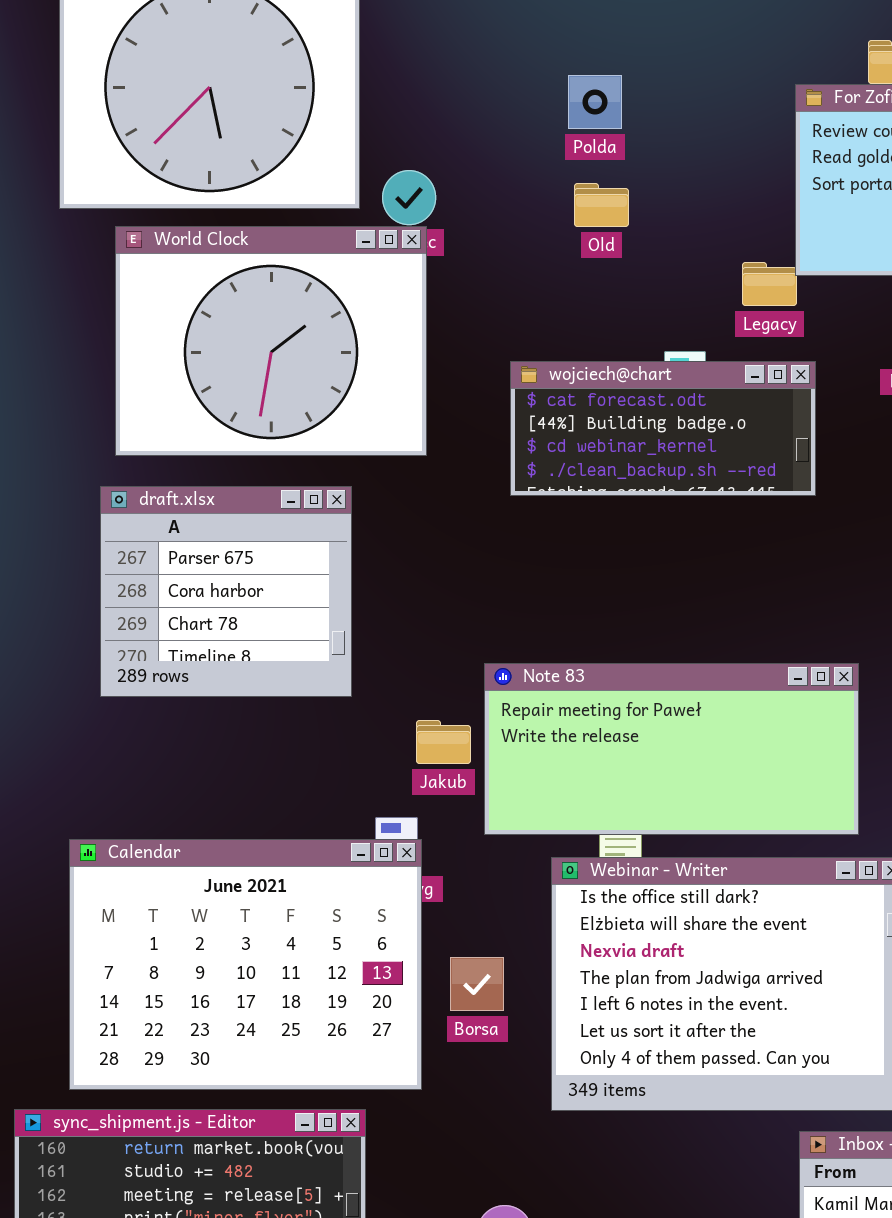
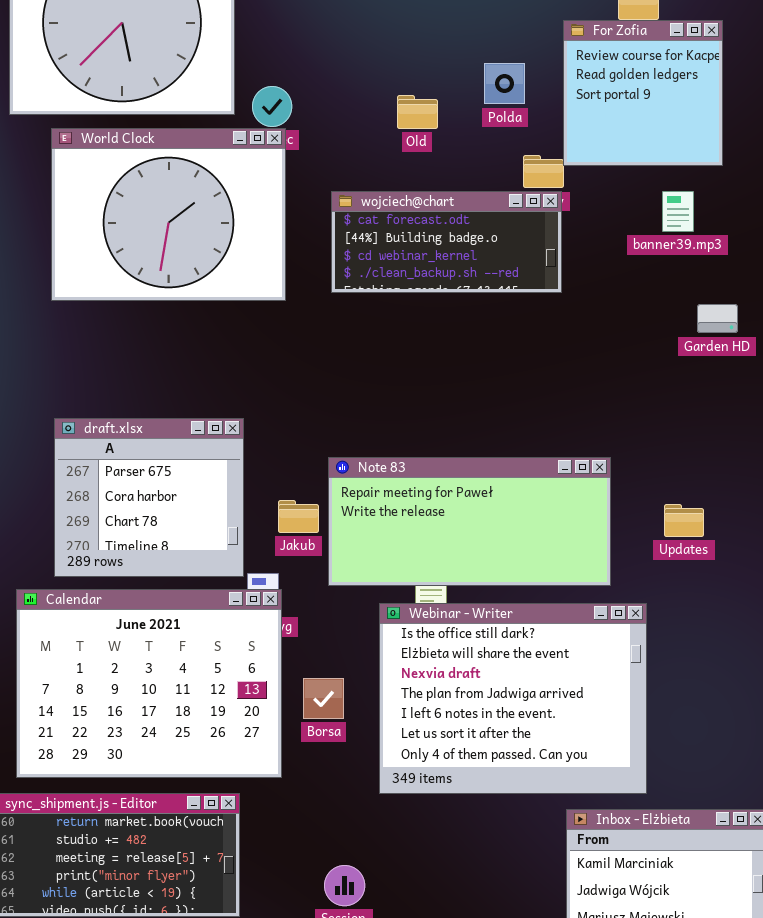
Polda: [568,75,622,129] -> [484,63,525,104], moved
wojciech@chart: [510,361,816,496] -> [331,191,562,293], moved
draft.xlsx: [100,486,352,697] -> [54,418,244,577], moved

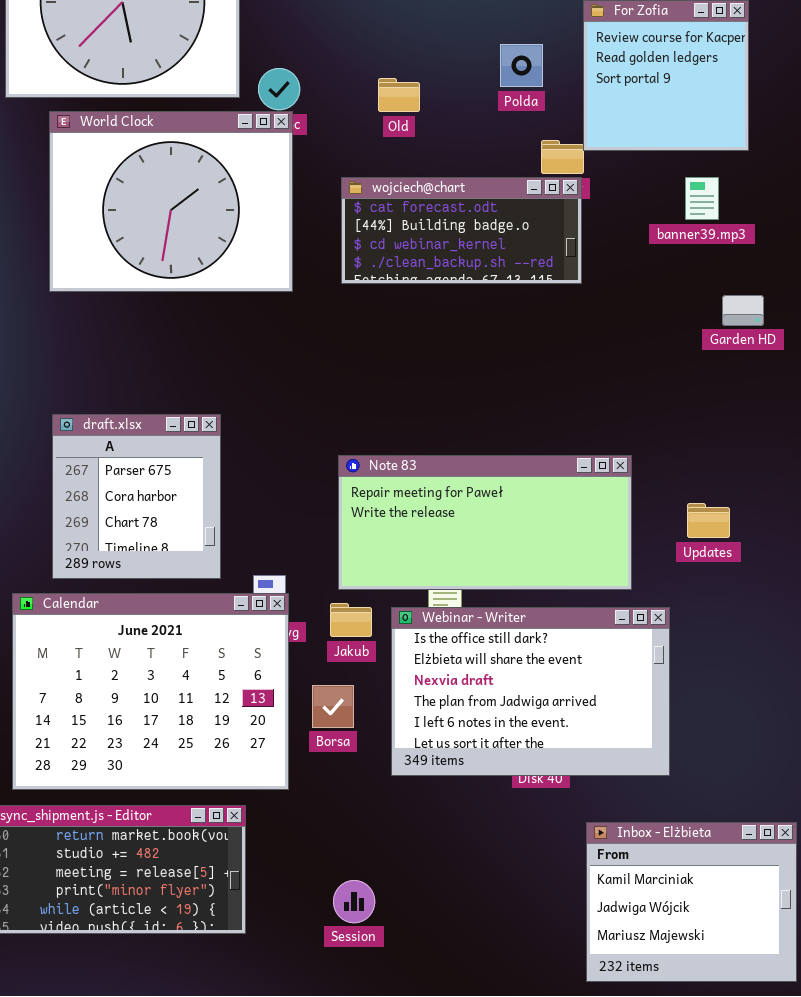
Old: [397,95,438,129] -> [378,78,420,112], moved
draft.xlsx: [54,418,244,577] -> [52,414,221,579], resized
Jakub: [278,500,319,533] -> [330,603,372,637], moved
Webinar - Writer: [379,603,647,794] -> [391,607,670,776], resized

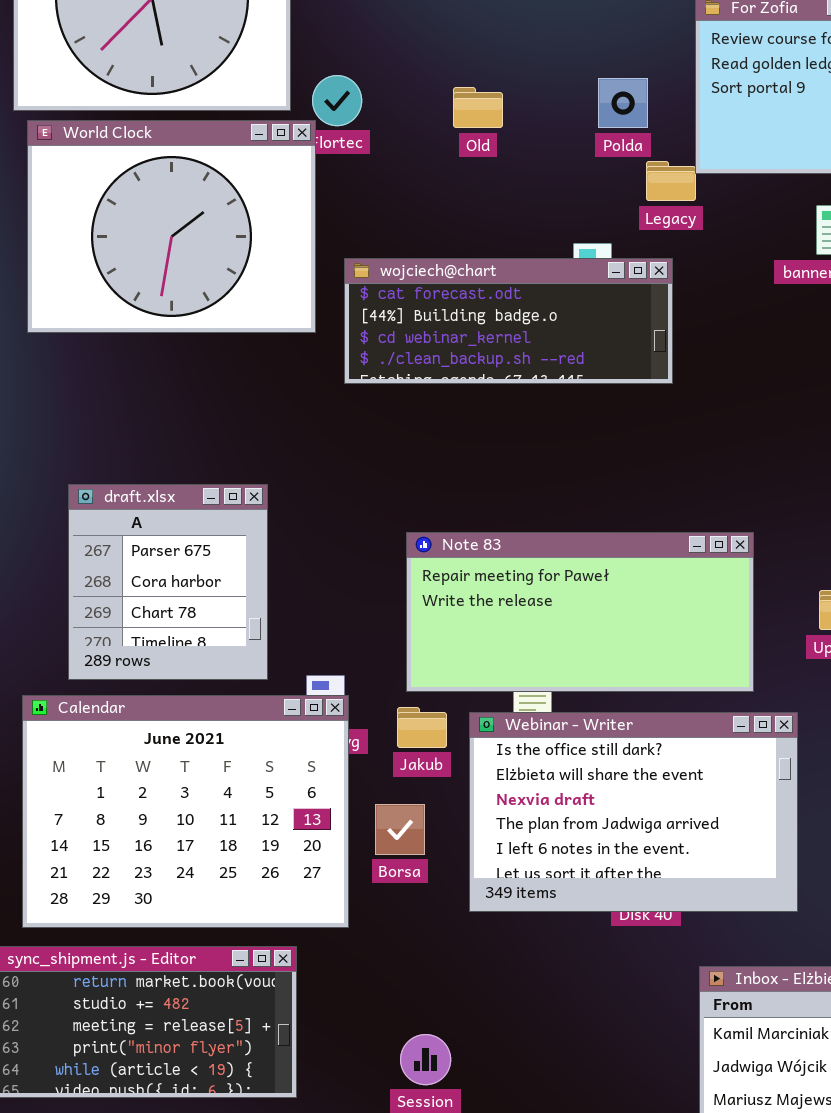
Polda: [500,44,543,87] -> [598,78,648,128], moved
World Clock: [49,111,293,292] -> [27,120,316,333], moved
wojciech@chart: [341,177,582,284] -> [344,258,673,384], moved, resized

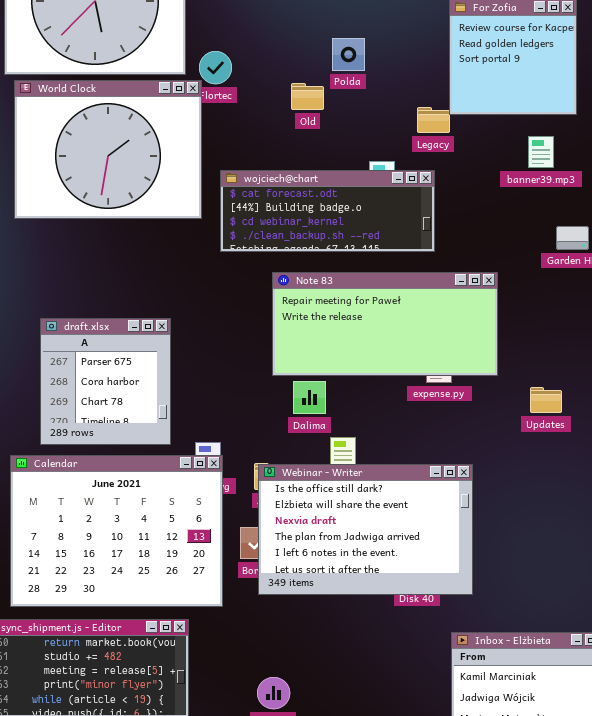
Polda: [598,78,648,128] -> [332,38,365,71], moved
Old: [453,87,503,128] -> [291,83,324,110], moved
Note 83: [406,532,754,692] -> [272,272,498,376], moved
Webinar - Writer: [469,712,798,912] -> [258,464,473,595], moved

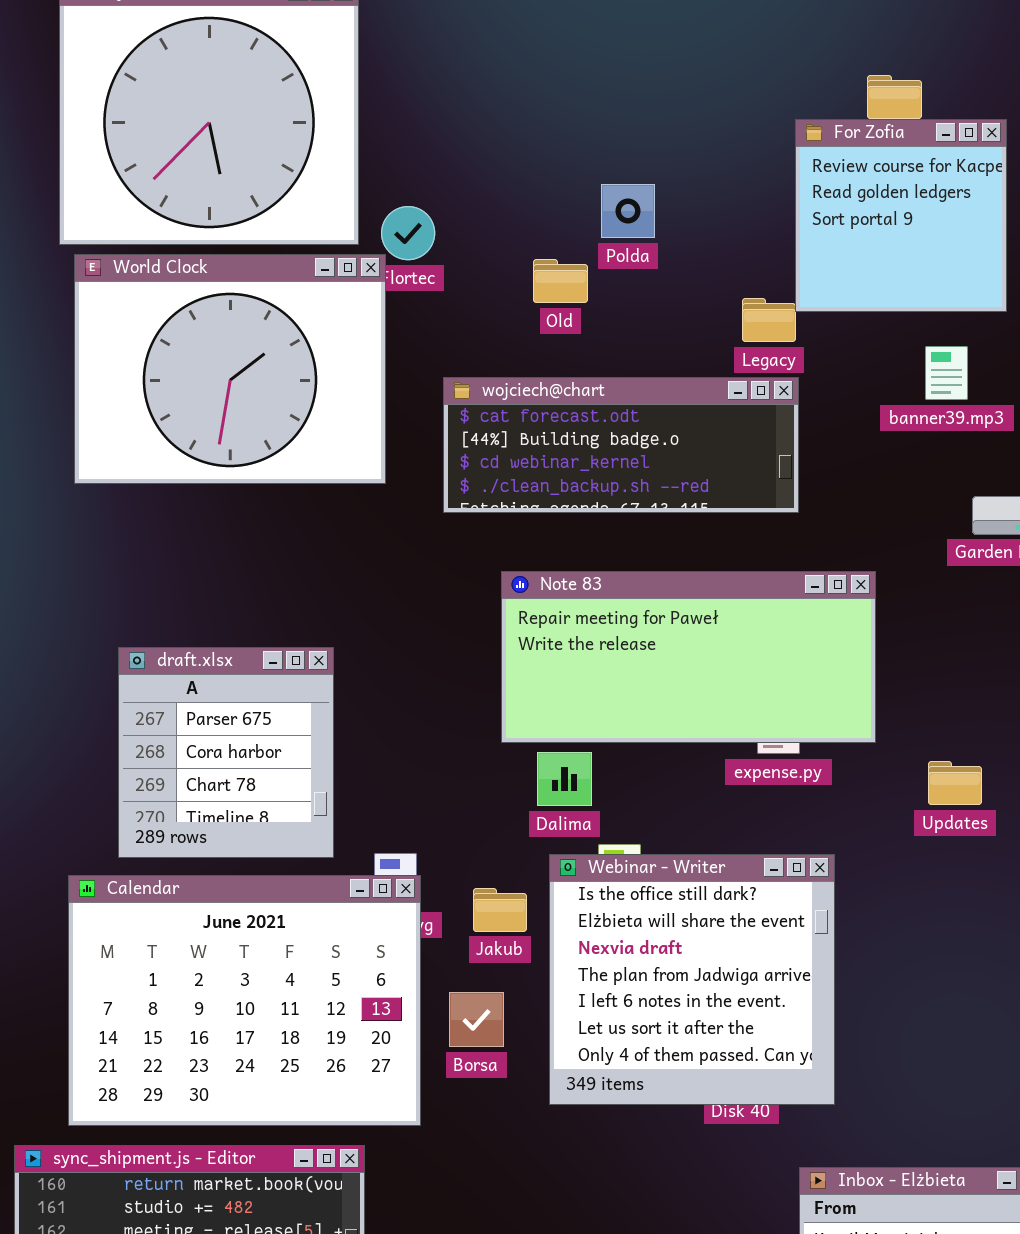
wojciech@chart: [220,170,435,252] -> [443,377,799,513], moved
Webinar - Writer: [258,464,473,595] -> [549,854,835,1105], resized

